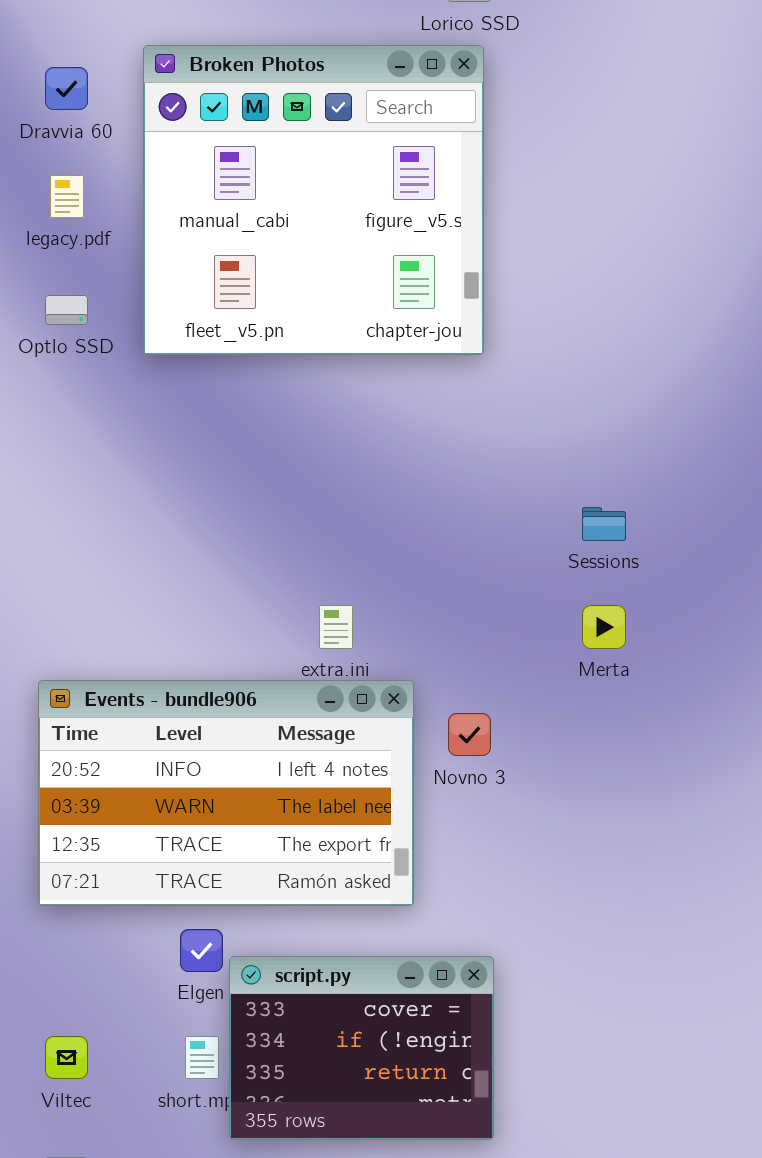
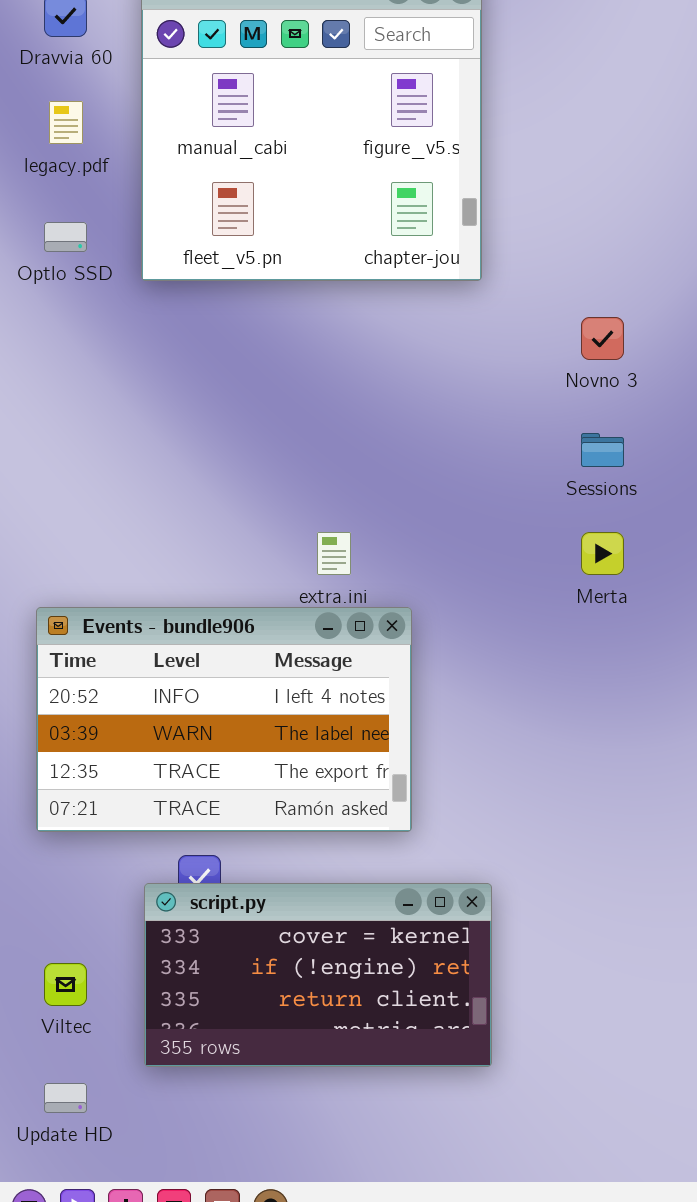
Novno 3: [448,713,491,756] -> [581,317,624,360], moved
script.py: [229,956,494,1140] -> [144,883,492,1067], resized

